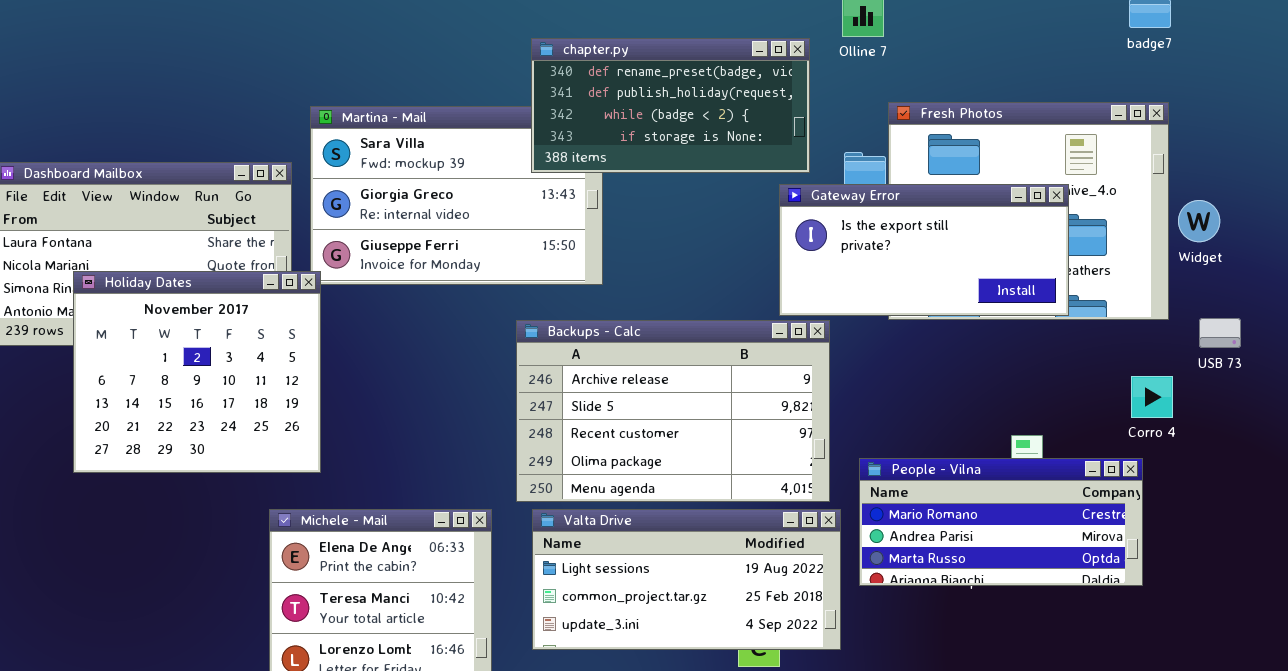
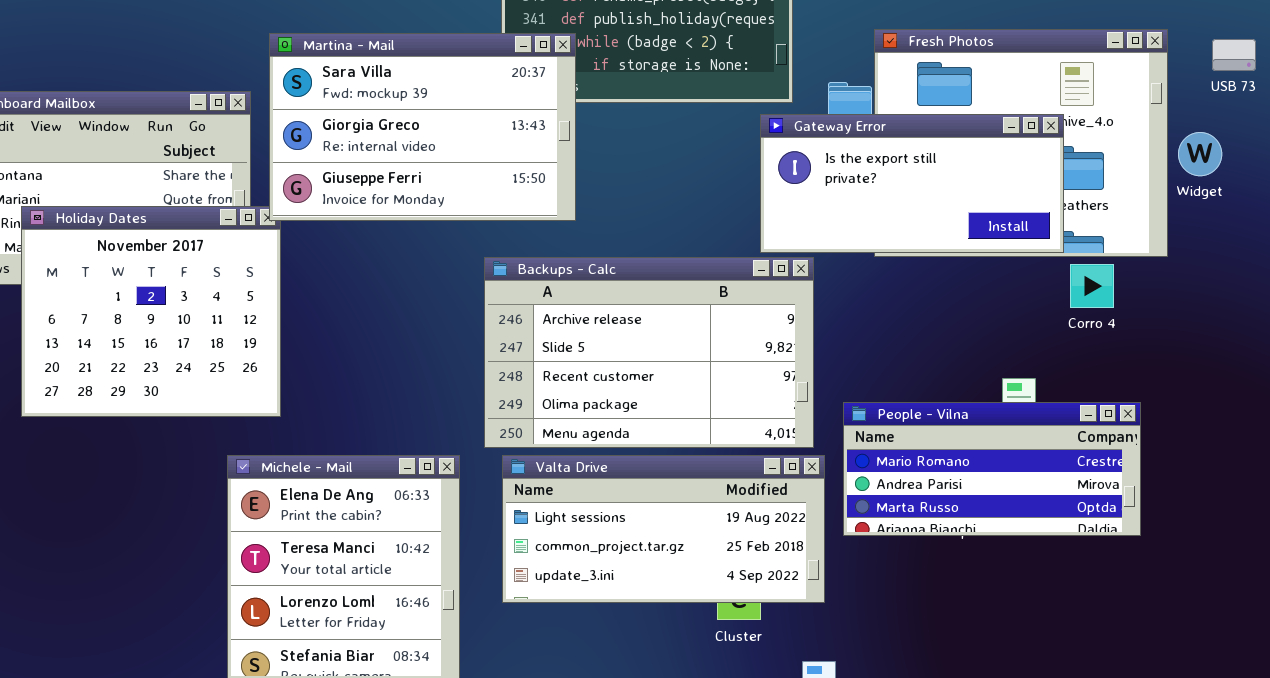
Martina - Mail: [310,106,603,285] -> [269,33,576,221], raised
USB 73: [1199,318,1241,348] -> [1212,39,1256,71], moved
Corro 4: [1131,376,1173,418] -> [1070,264,1114,308], moved

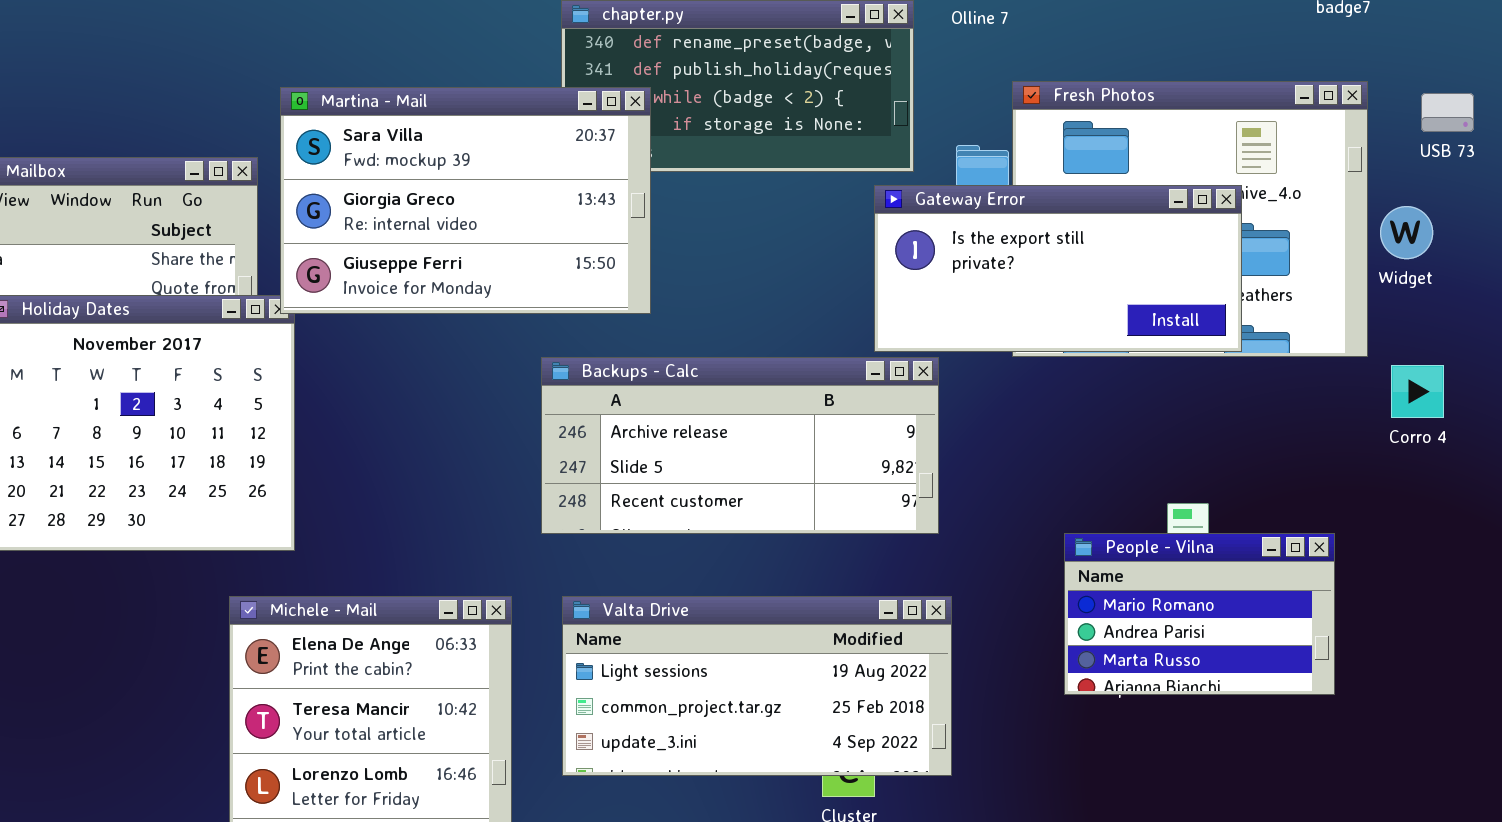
Backups - Calc: [484,257,814,448] -> [541,357,939,534], resized
Corro 4: [1070,264,1114,308] -> [1391,365,1444,418], moved
People - Vilna: [843,402,1141,536] -> [1064,533,1335,695], resized

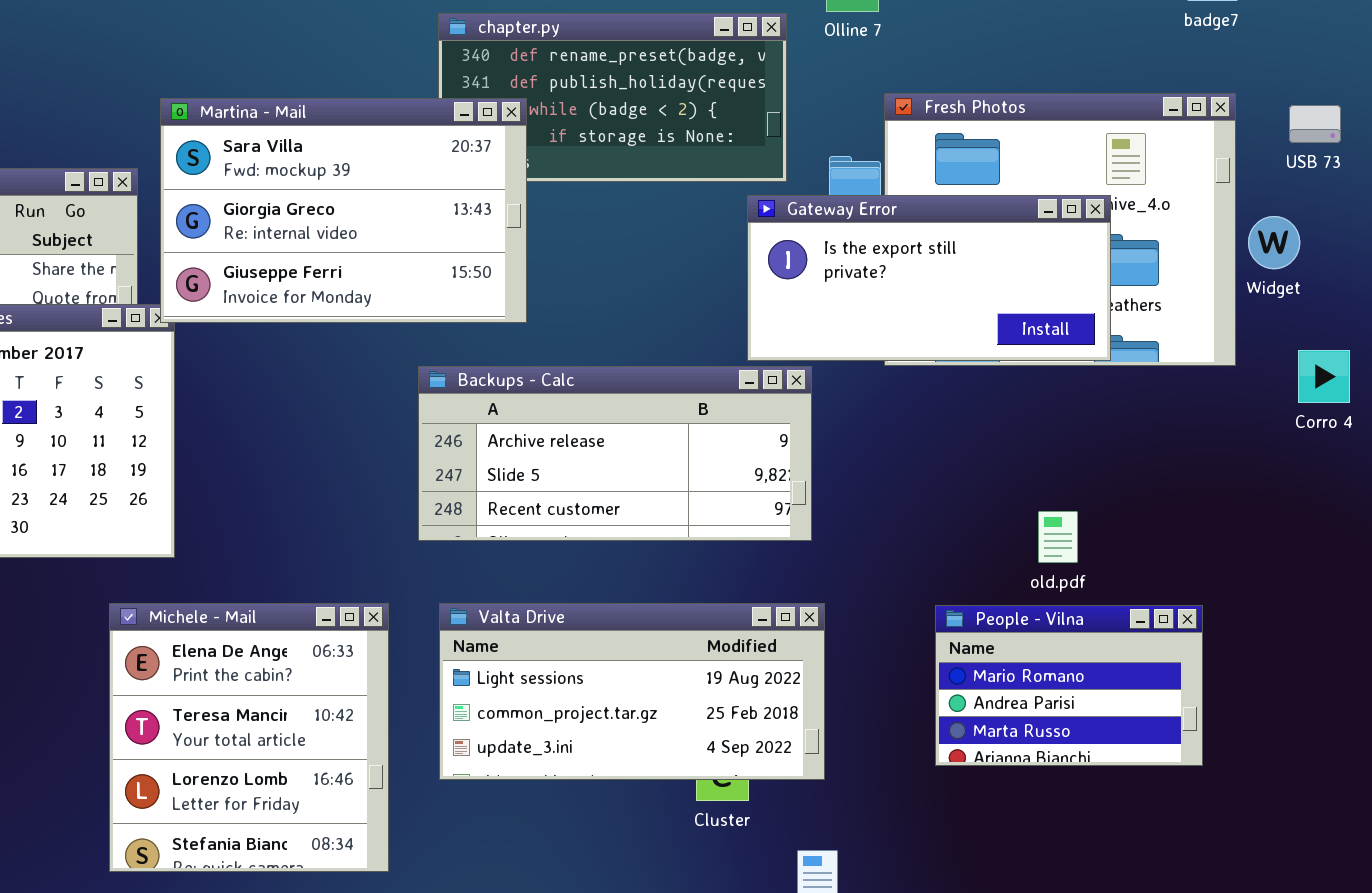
Corro 4: [1391,365,1444,418] -> [1298,350,1350,403], moved
People - Vilna: [1064,533,1335,695] -> [935,605,1203,766], moved

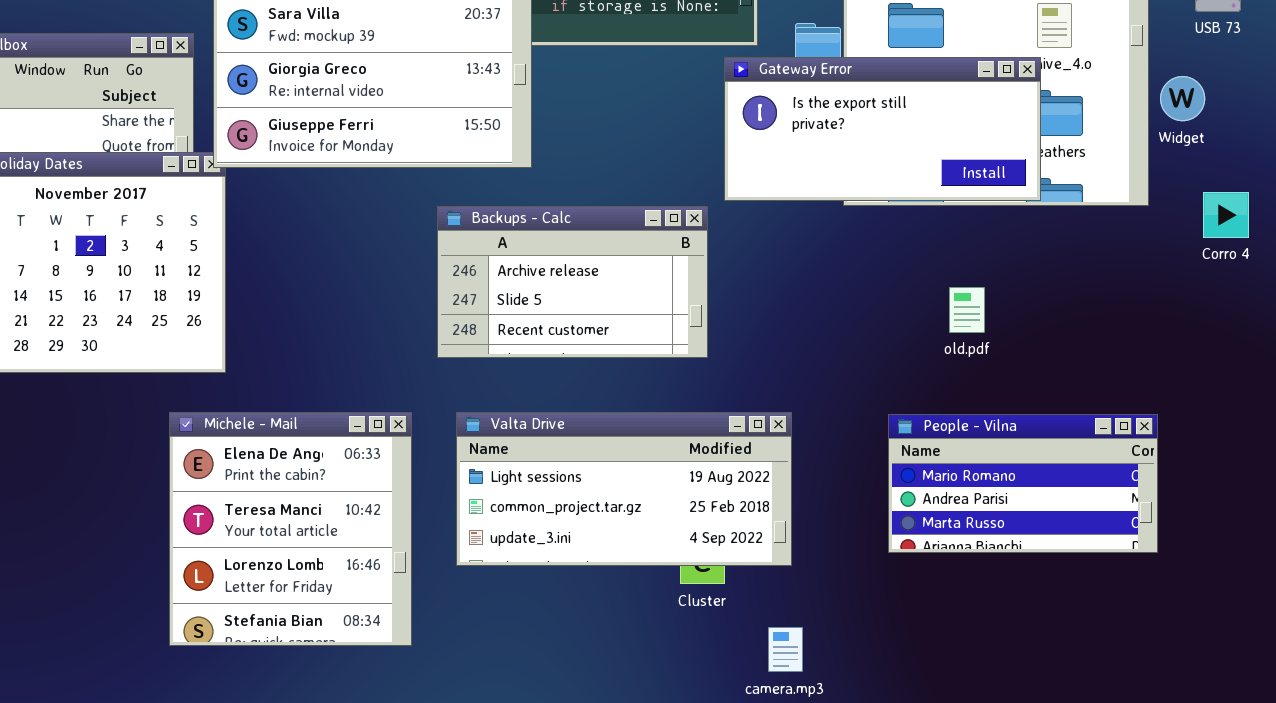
Backups - Calc: [418,366,812,541] -> [437,206,708,358], resized
old.pdf: [1038,511,1078,563] -> [949,287,985,333], moved
People - Vilna: [935,605,1203,766] -> [888,414,1158,553], resized

